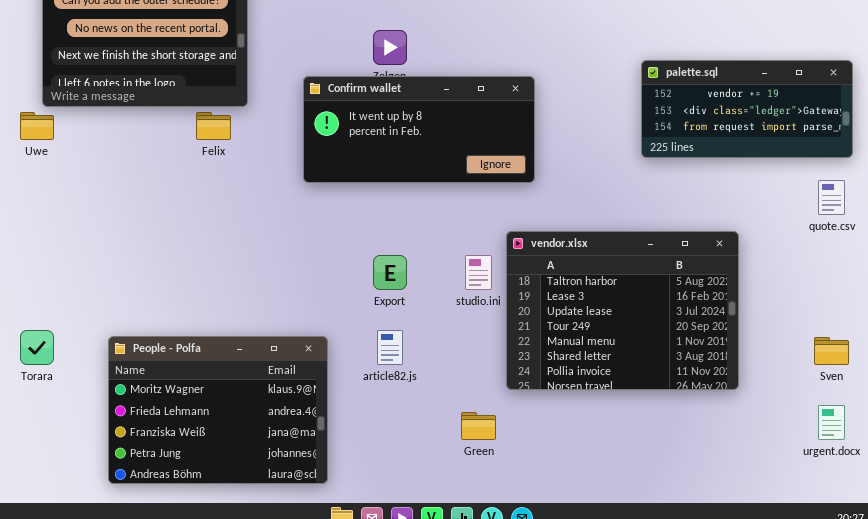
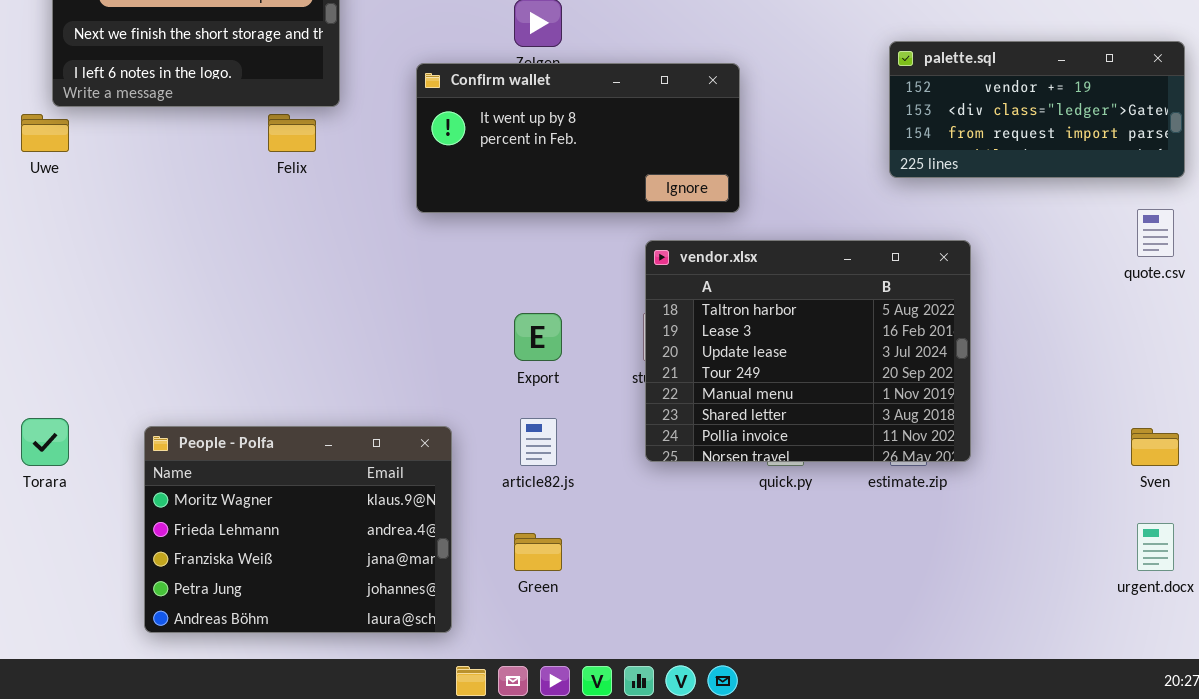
vendor.xlsx: [506,231,739,390] -> [645,240,971,462], moved
Green: [461,412,496,440] -> [514,533,562,571], moved

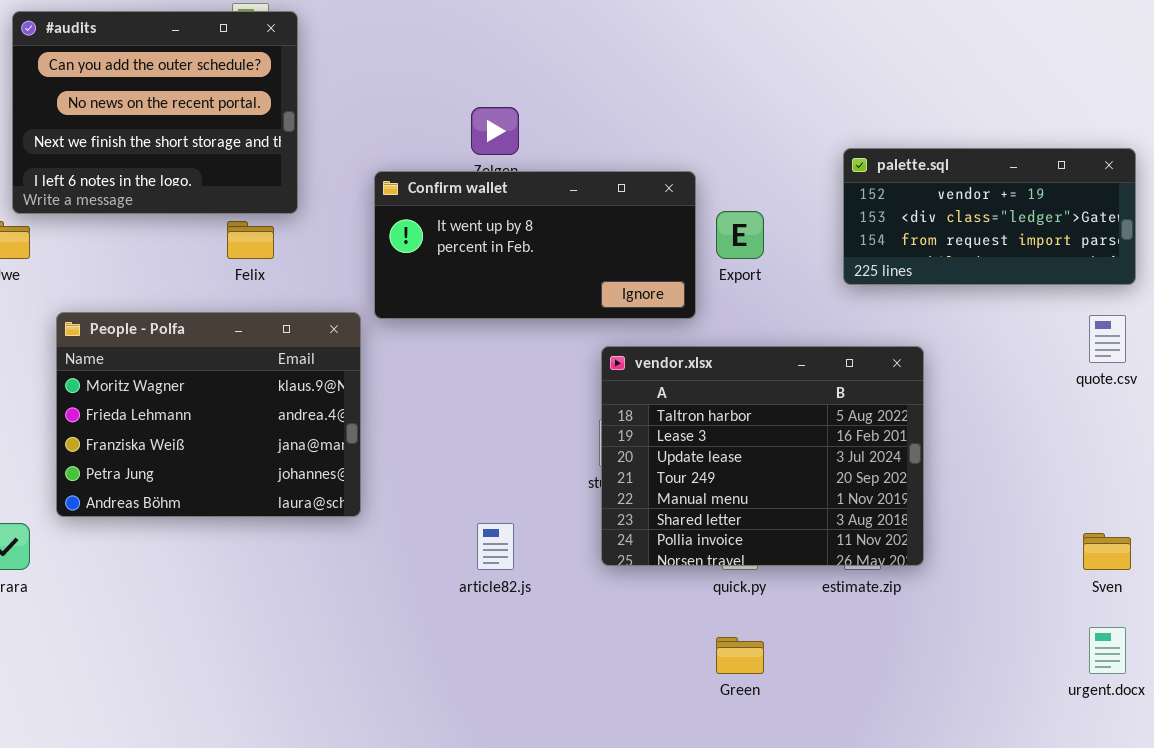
Export: [514,313,562,361] -> [716,211,764,259], moved
People - Polfa: [144,426,452,633] -> [56,312,361,517], moved
Green: [514,533,562,571] -> [716,637,764,674], moved

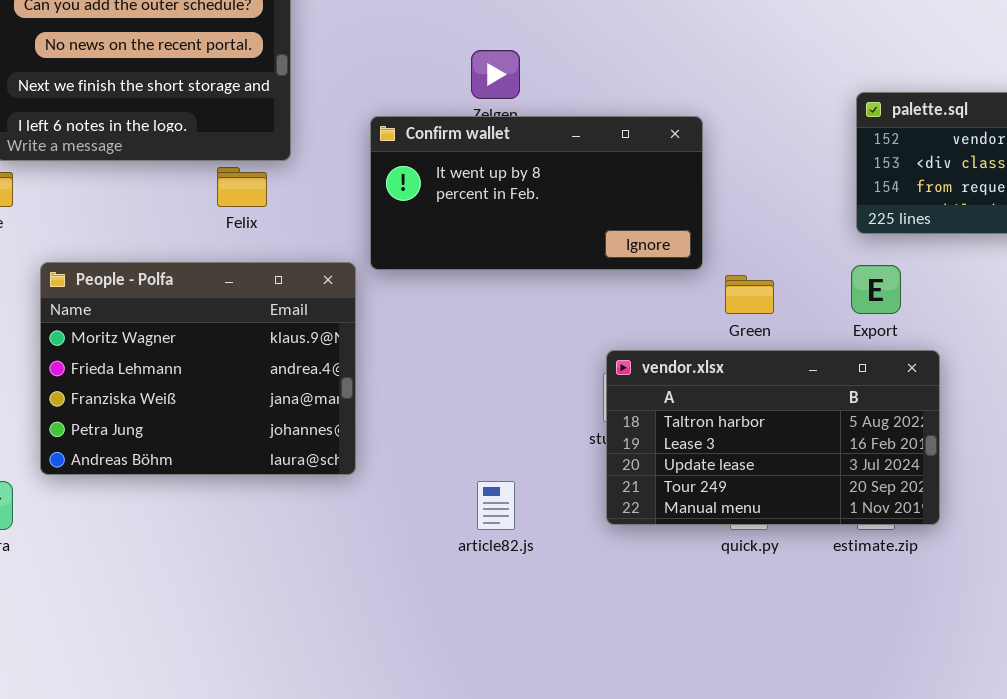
Export: [716,211,764,259] -> [851,265,901,314], moved
vendor.xlsx: [601,346,924,566] -> [606,350,940,525], resized
Green: [716,637,764,674] -> [725,275,774,314], moved

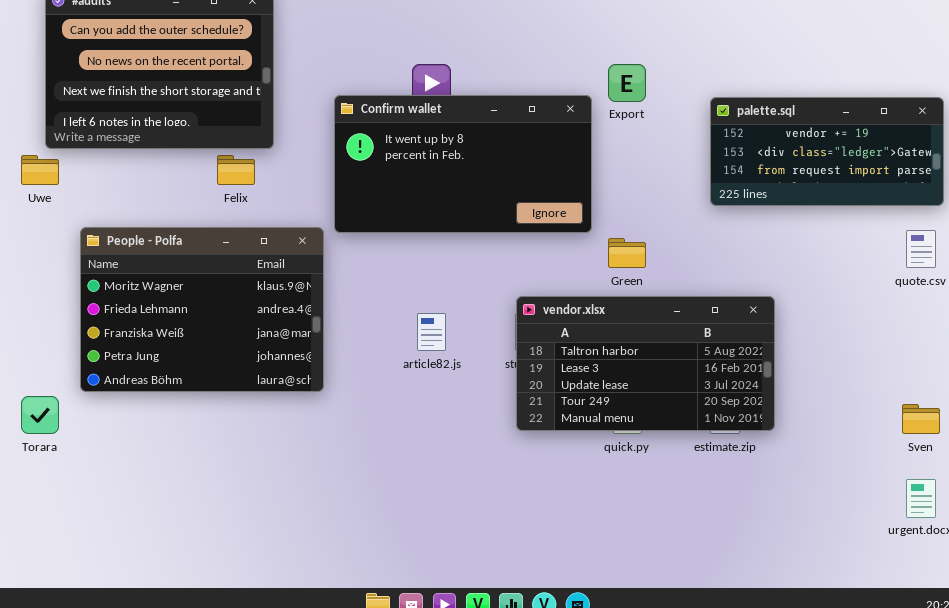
Confirm wallet: [370,116,703,270] -> [334,95,592,233], resized
Export: [851,265,901,314] -> [608,64,646,102], moved
article82.js: [477,481,515,530] -> [417,313,446,351], moved

